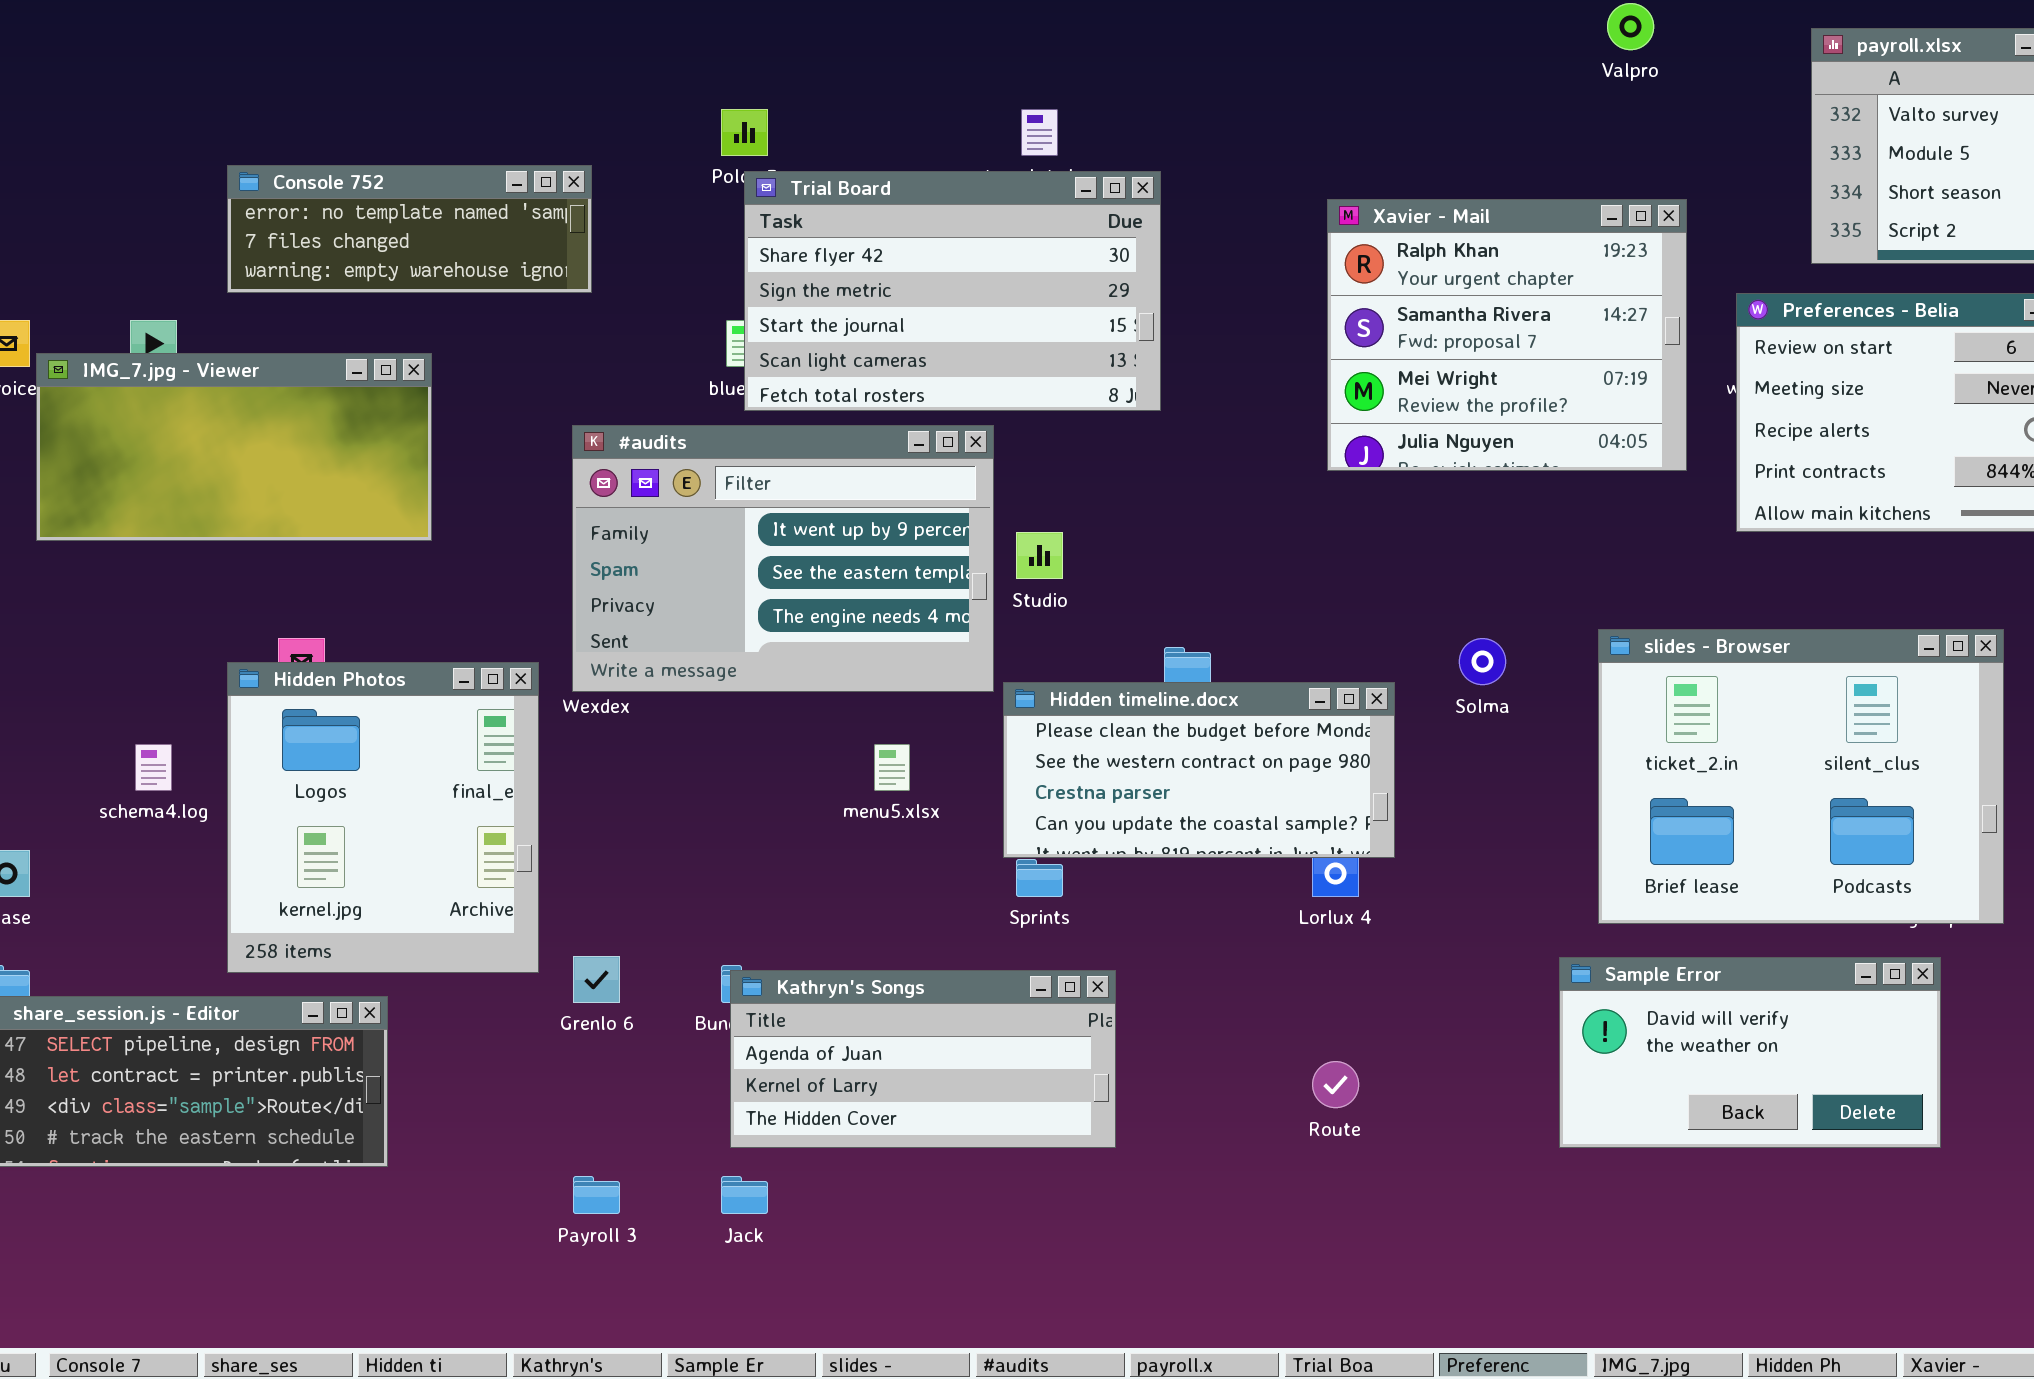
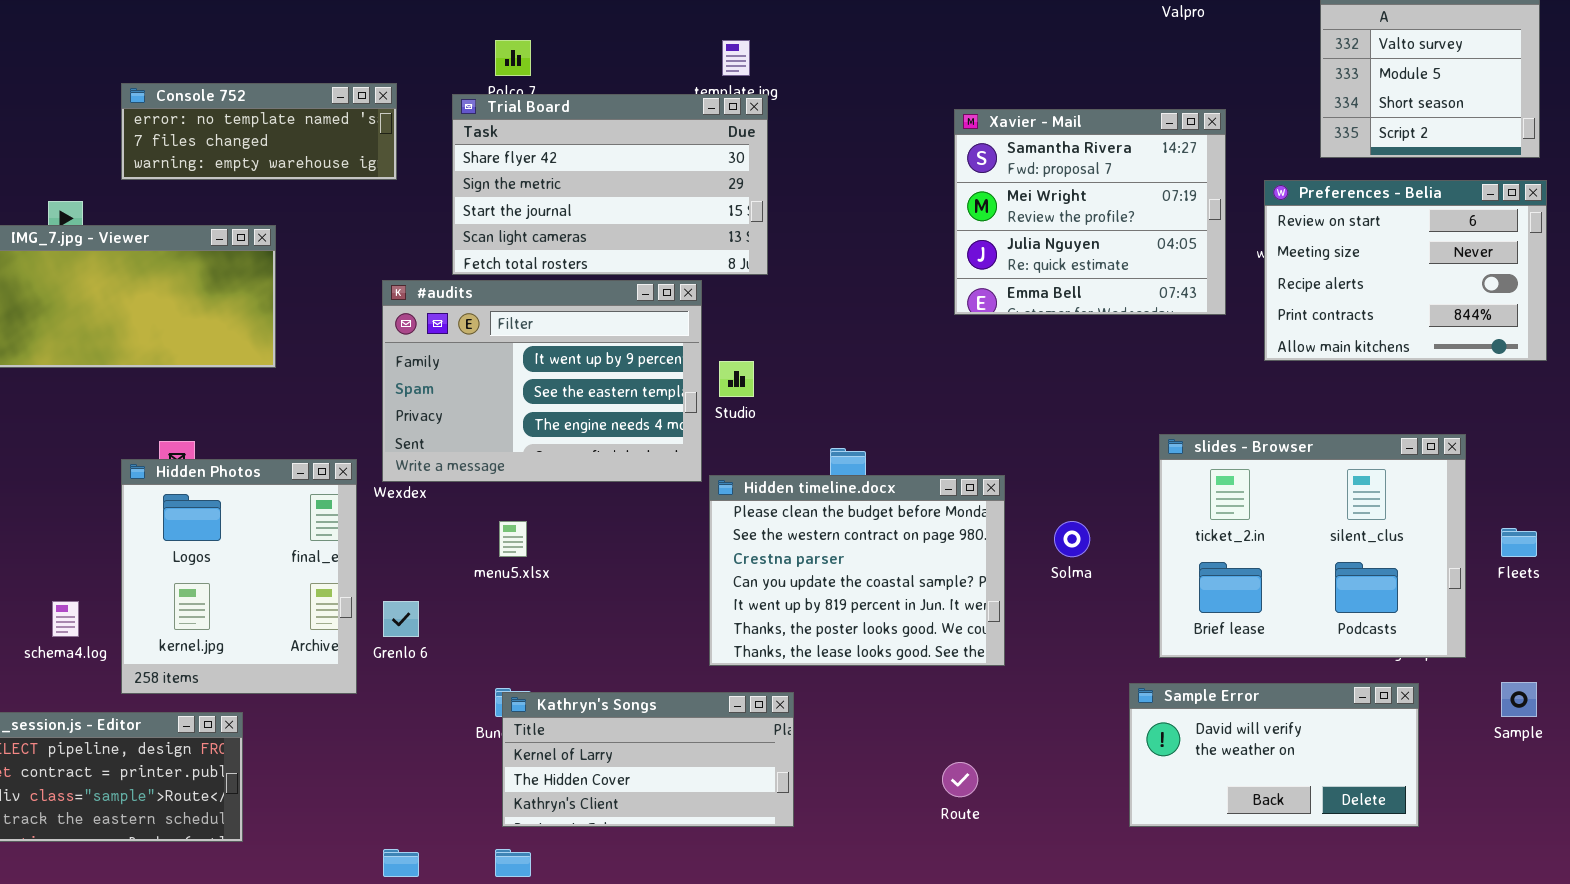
Trial Board: [744,171,1161,411] -> [452,94,768,275], moved
Xavier - Mail: [1327,199,1687,471] -> [954,109,1226,315], scrolled down 1 row
Solma: [1459,638,1506,685] -> [1054,521,1090,557], moved
Hidden timeline.docx: [1003,682,1395,858] -> [709,475,1005,666], resized
schema4.log: [135,744,172,791] -> [52,601,79,637], moved
menu5.xlsx: [874,744,910,791] -> [499,521,527,557], moved
Grenlo 6: [573,956,620,1003] -> [383,601,419,637], moved
Kathryn's Songs: [730,970,1116,1148] -> [502,692,794,827], scrolled down 1 row

